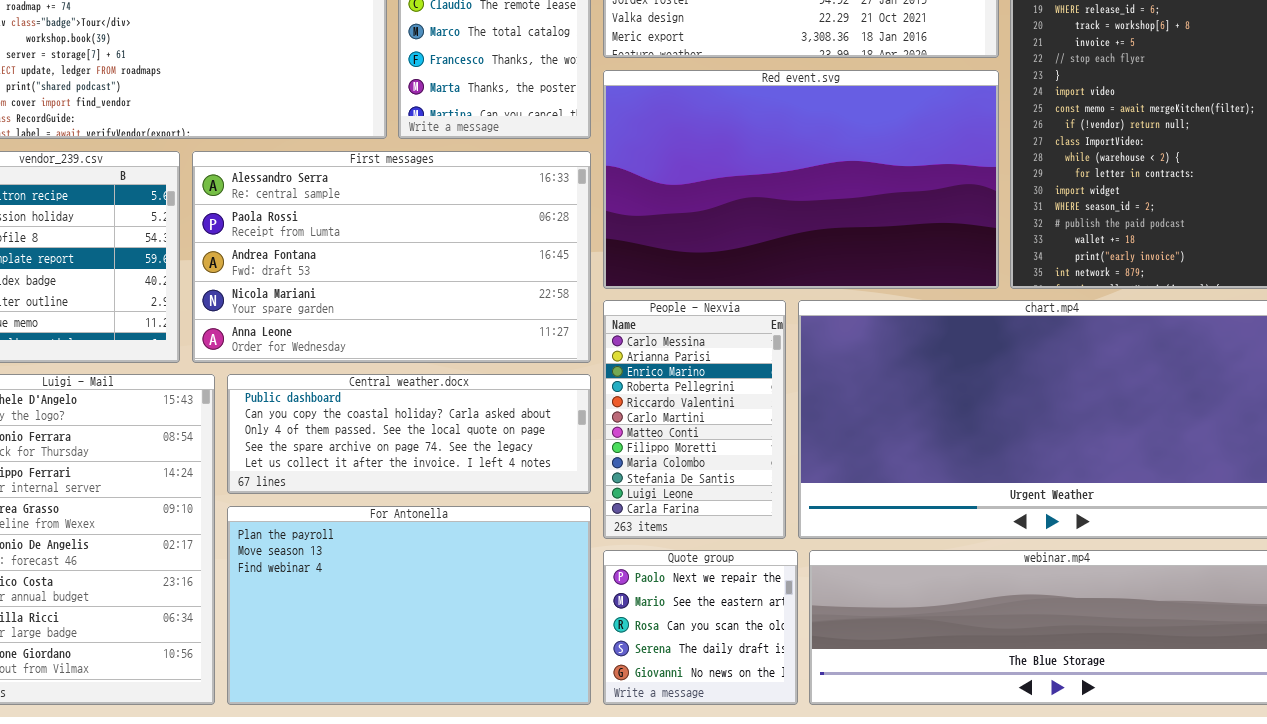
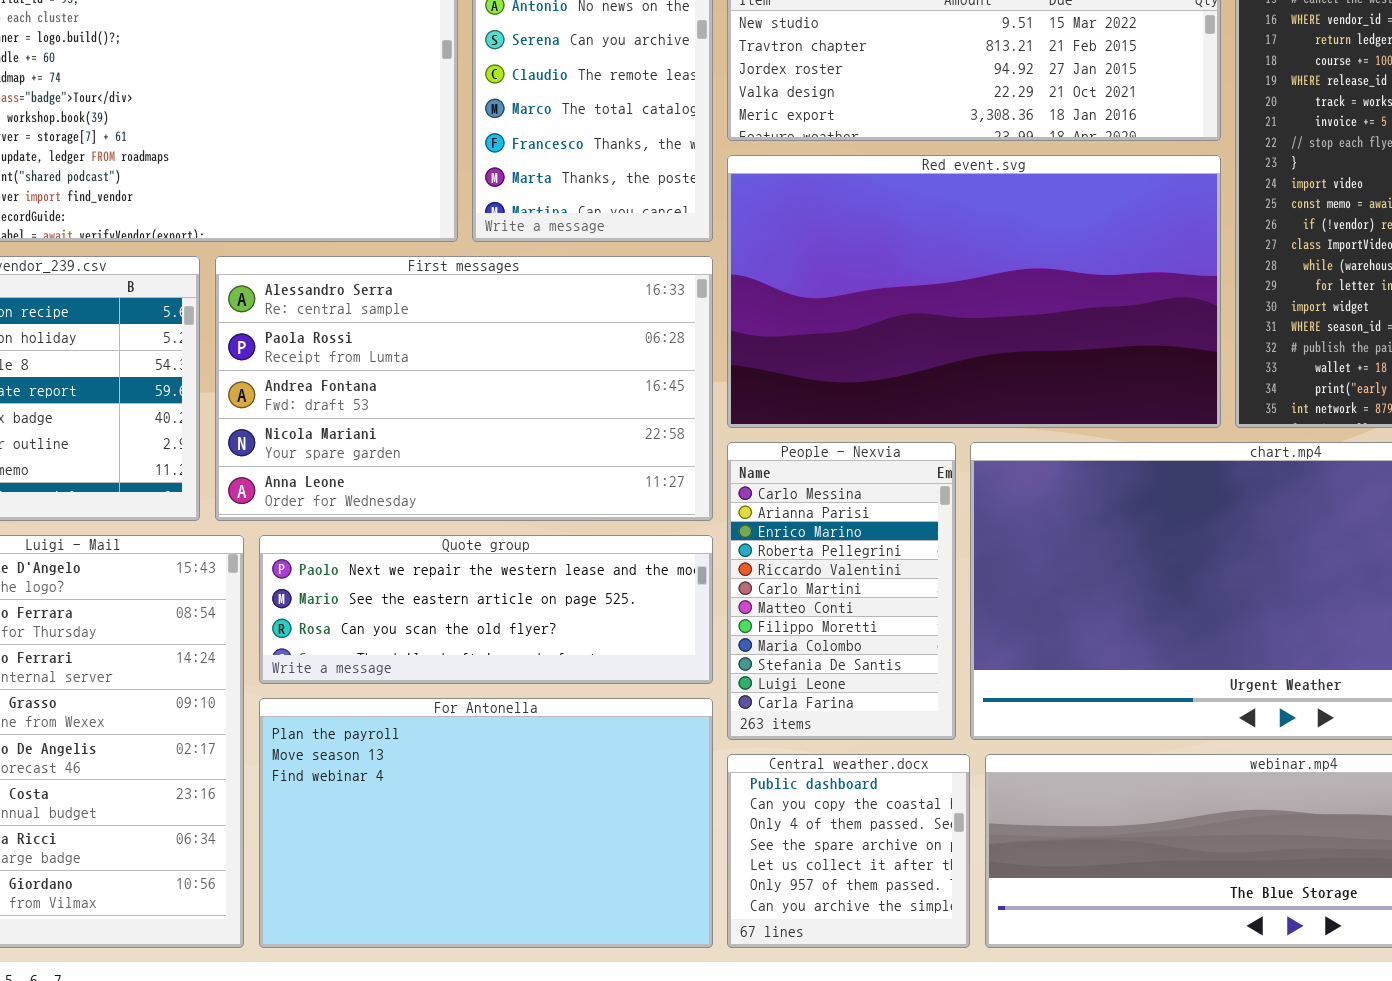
Central weather.docx: [227,374,591,494] -> [727,754,970,948], moved, resized
Quote group: [603,550,798,705] -> [259,535,713,684], moved, resized

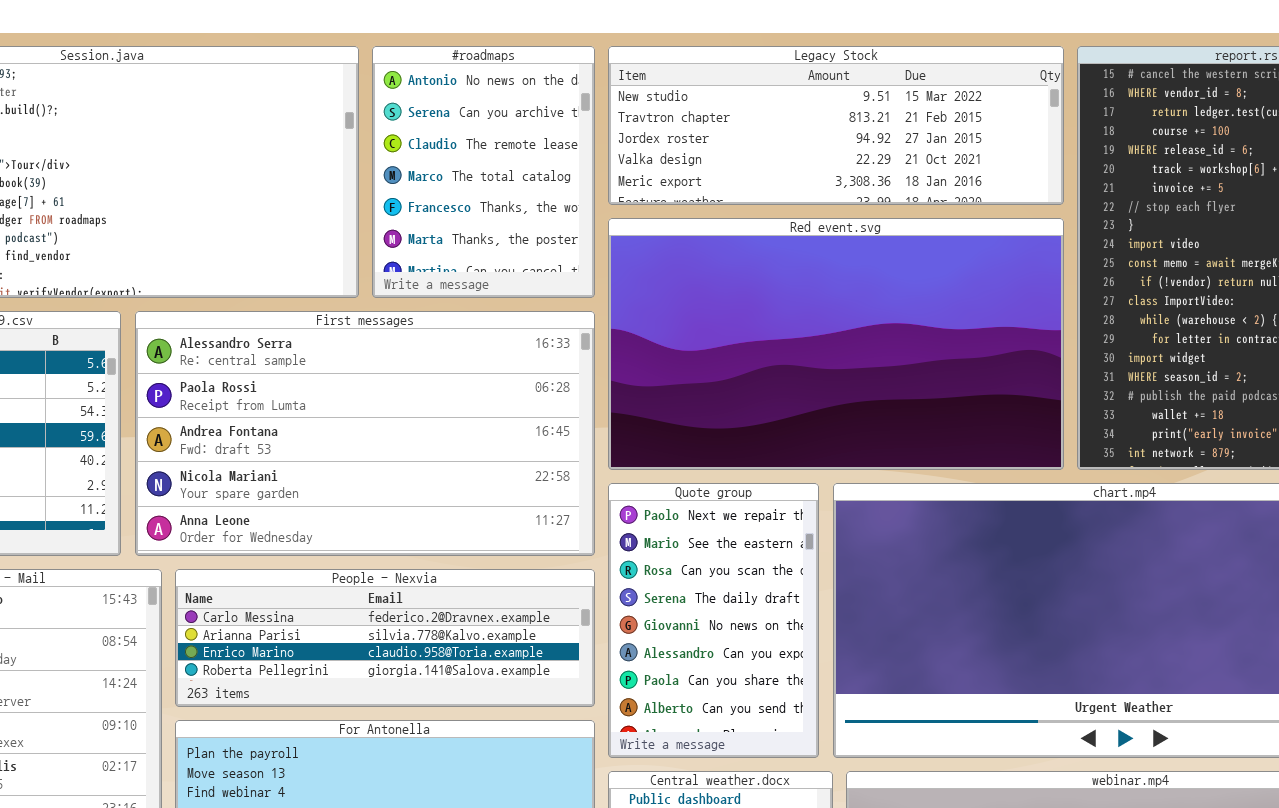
People - Nexvia: [727,442,956,740] -> [175,569,595,707], moved, resized
Quote group: [259,535,713,684] -> [608,483,819,758], moved, resized

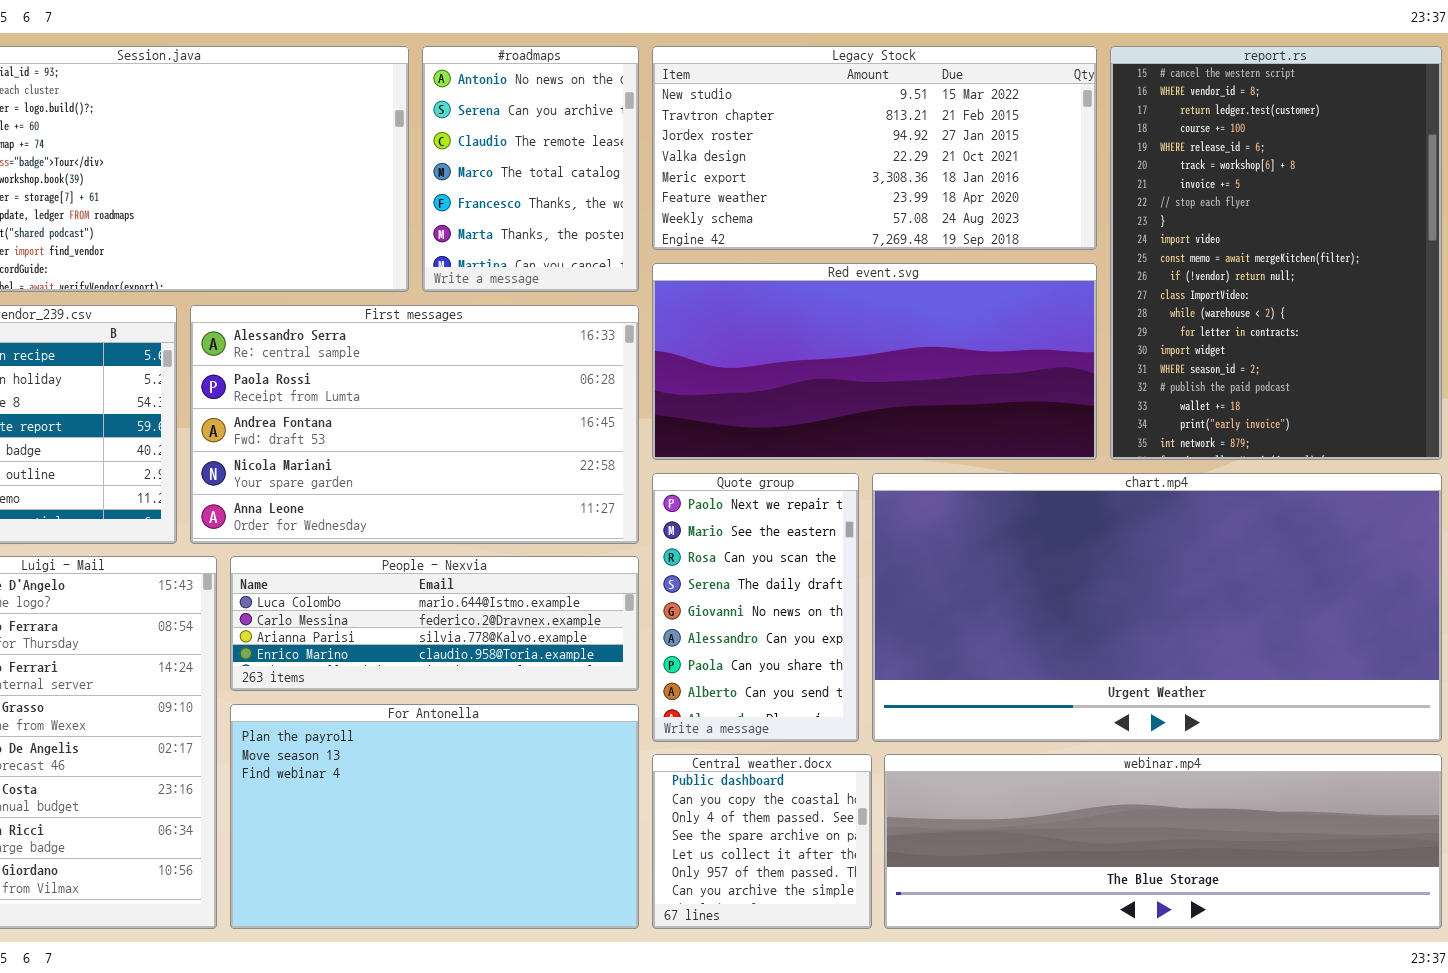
Legacy Stock: [608,46,1064,205] -> [652,46,1097,250], resized
Red event.svg: [608,218,1064,470] -> [652,263,1097,460], resized
People - Nexvia: [175,569,595,707] -> [230,556,639,691], scrolled up 1 row

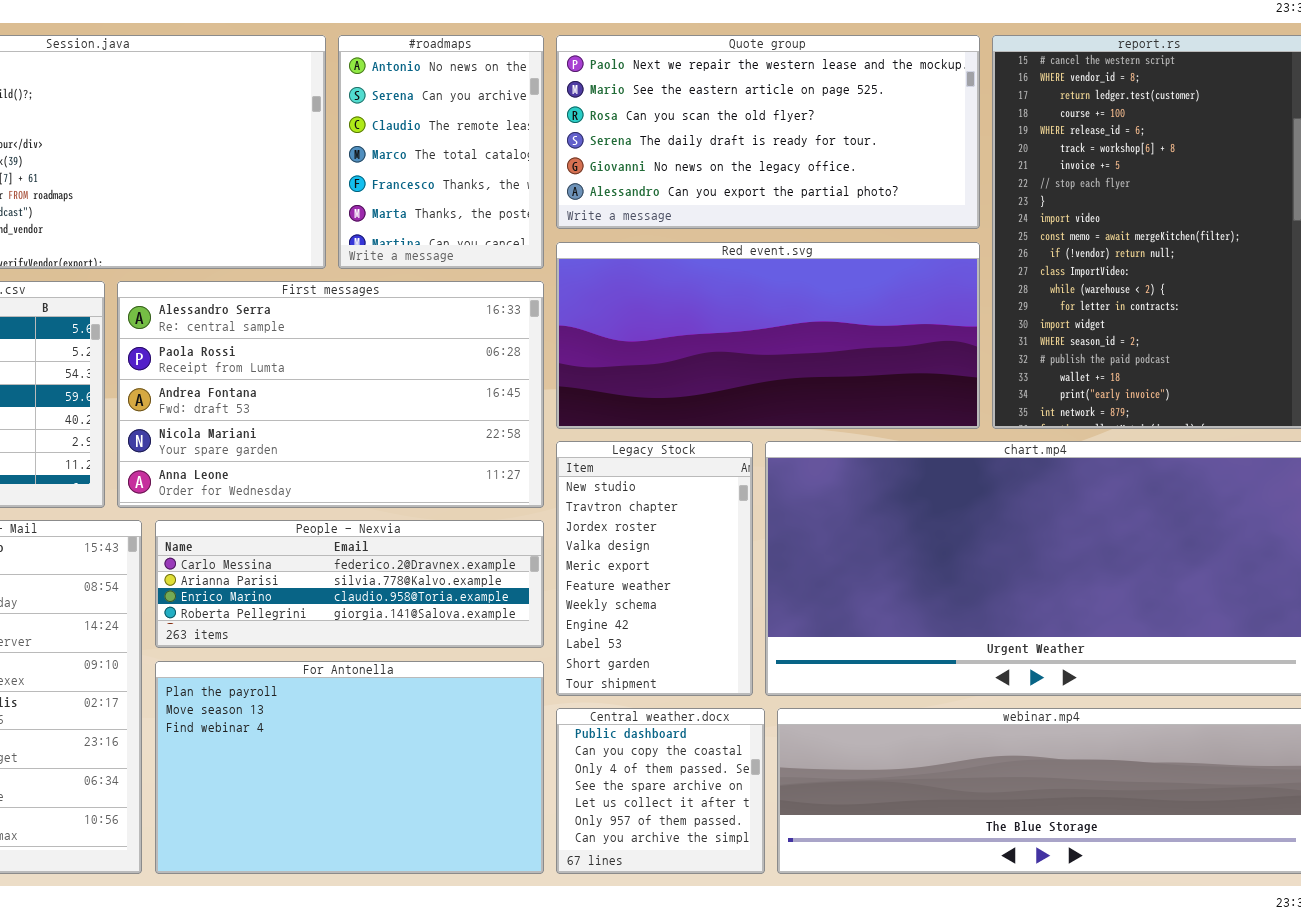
Legacy Stock: [652,46,1097,250] -> [556,441,753,696], moved, resized
Quote group: [652,473,859,742] -> [556,35,980,229], moved, resized
People - Nexvia: [230,556,639,691] -> [155,520,544,648], scrolled down 1 row

